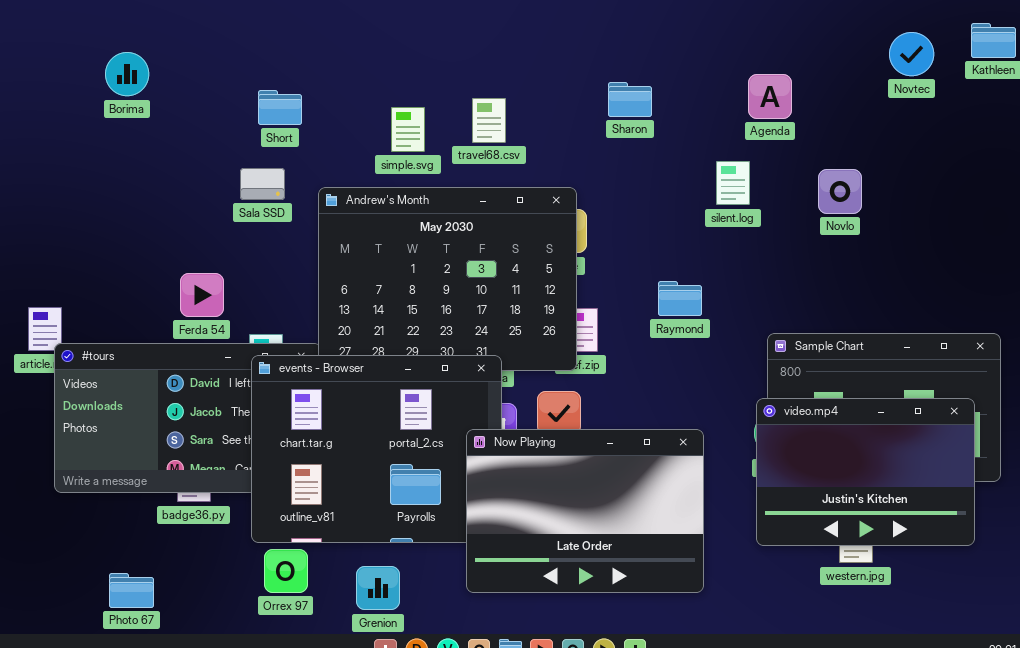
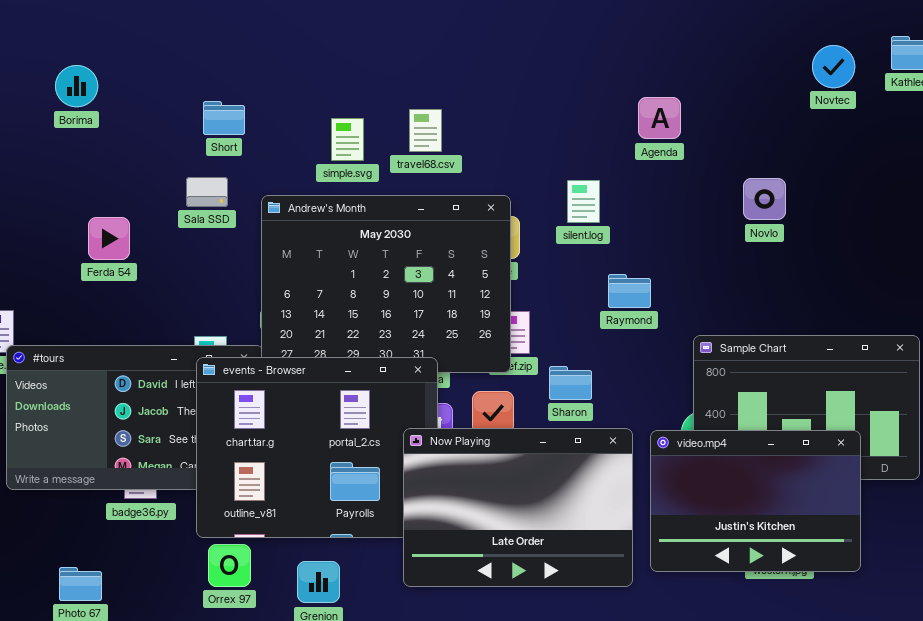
Agenda: [748,74,792,119] -> [638,97,681,139], moved
Sharon: [608,82,652,117] -> [549,366,592,400], moved
silent.log: [716,161,750,205] -> [567,180,600,223], moved
Ferda 54: [180,273,224,317] -> [88,217,130,260], moved
Raymond: [658,281,702,316] -> [608,274,651,308], moved
video.mp4: [756,398,975,546] -> [650,430,861,572], moved

